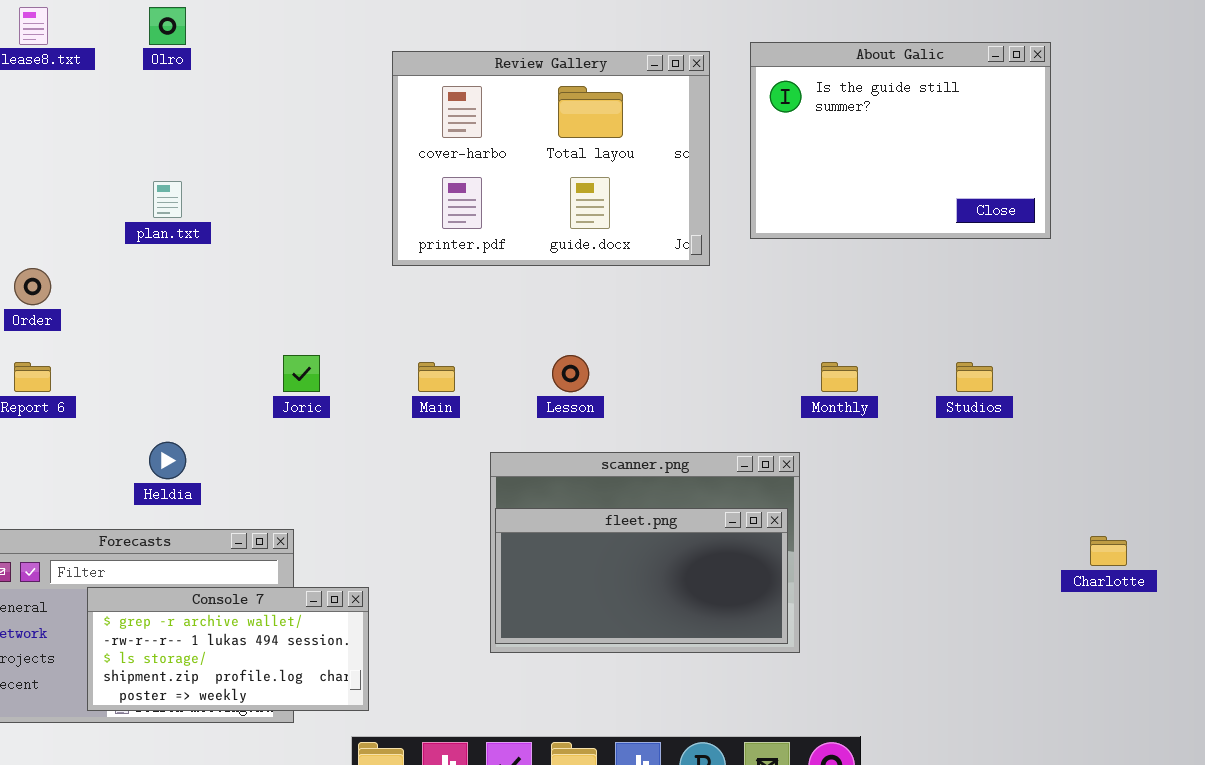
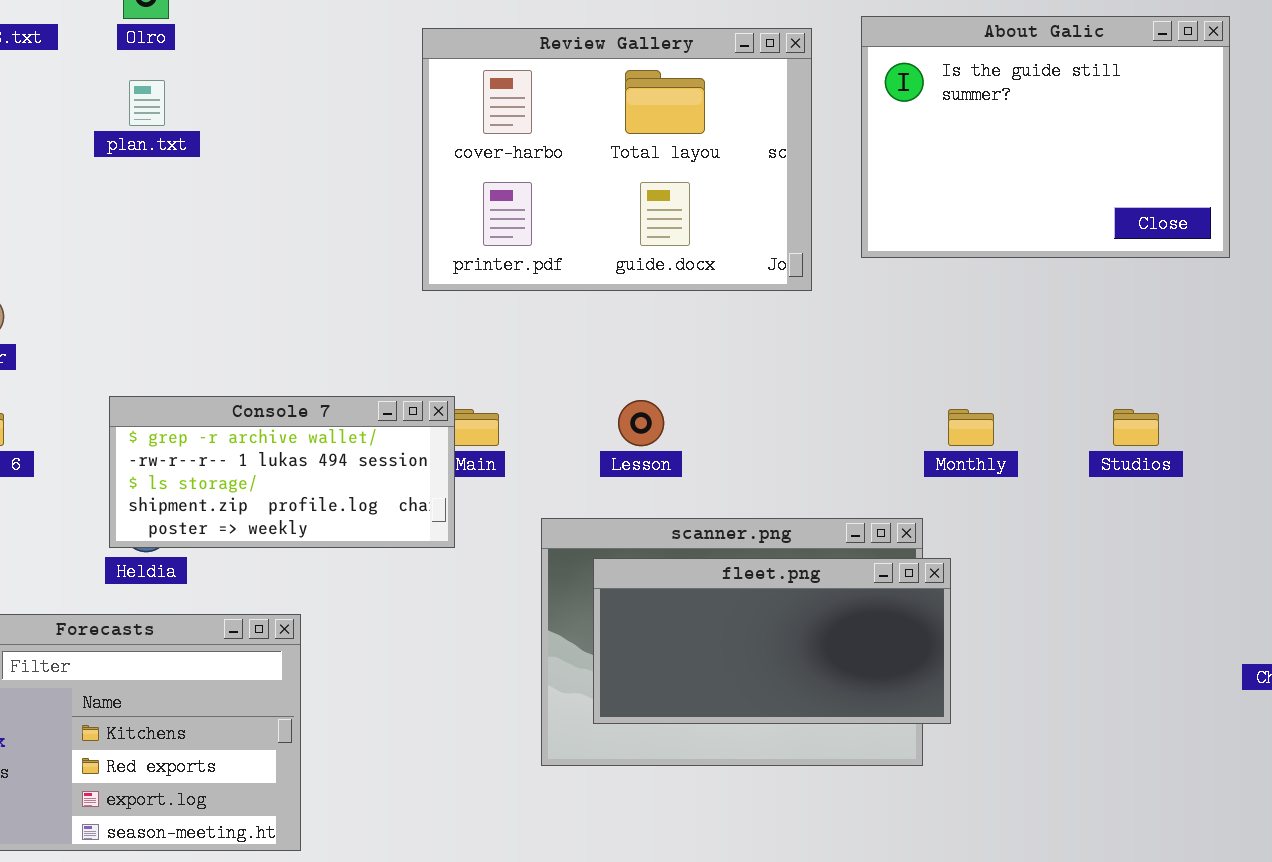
plan.txt: [153,181,182,218] -> [129,80,165,126], moved
fleet.png: [495,508,788,644] -> [593,558,951,724], moved
Console 7: [87,587,369,711] -> [109,396,455,548], moved

